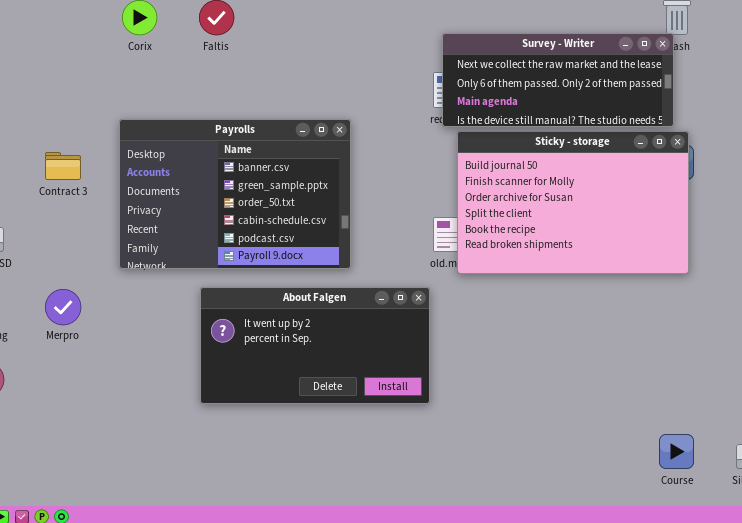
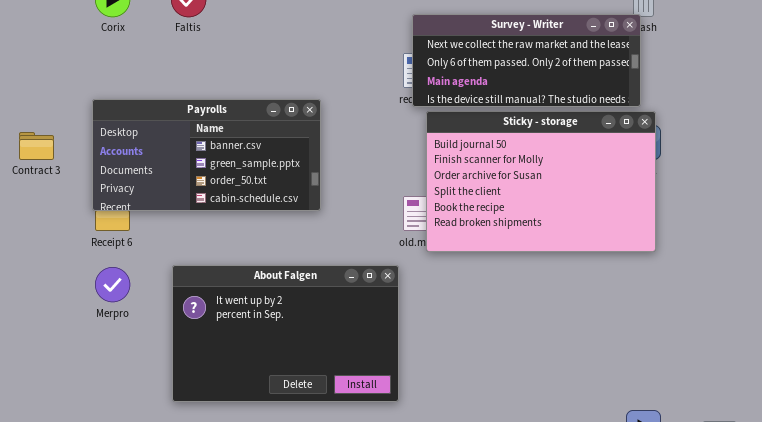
Payrolls: [119,119,351,269] -> [92,99,321,211], resized
About Falgen: [200,287,430,404] -> [172,265,399,402], resized
Merpro: [45,289,81,325] -> [95,267,130,302], moved

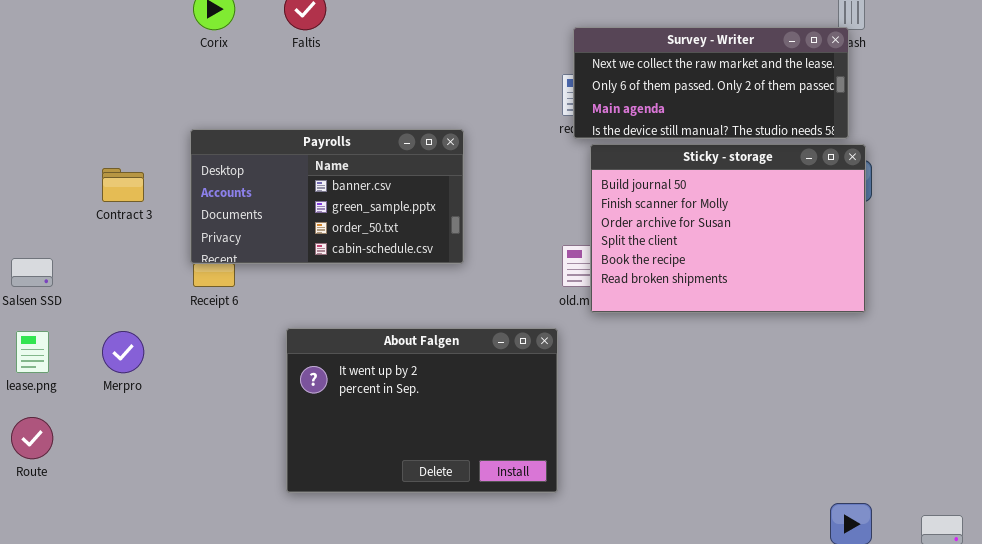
Merpro: [95,267,130,302] -> [102,331,144,373], moved

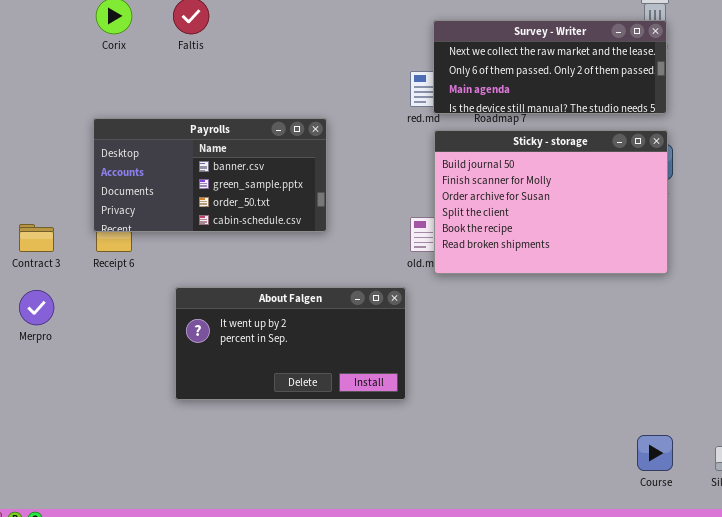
Survey - Writer: [573,27,849,139] -> [433,20,667,114], moved
Contract 3: [102,168,144,202] -> [19,224,54,252], moved
About Falgen: [286,328,558,493] -> [175,287,406,400], resized

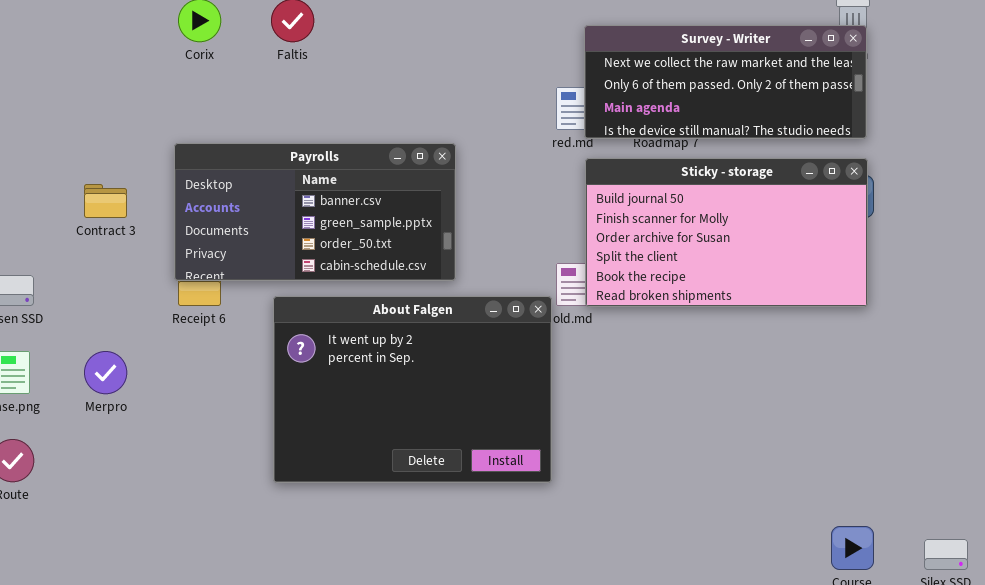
Sticky - storage: [434,130,668,274] -> [585,158,868,307], resized
Contract 3: [19,224,54,252] -> [84,184,127,218], moved
About Falgen: [175,287,406,400] -> [273,296,552,483], resized

